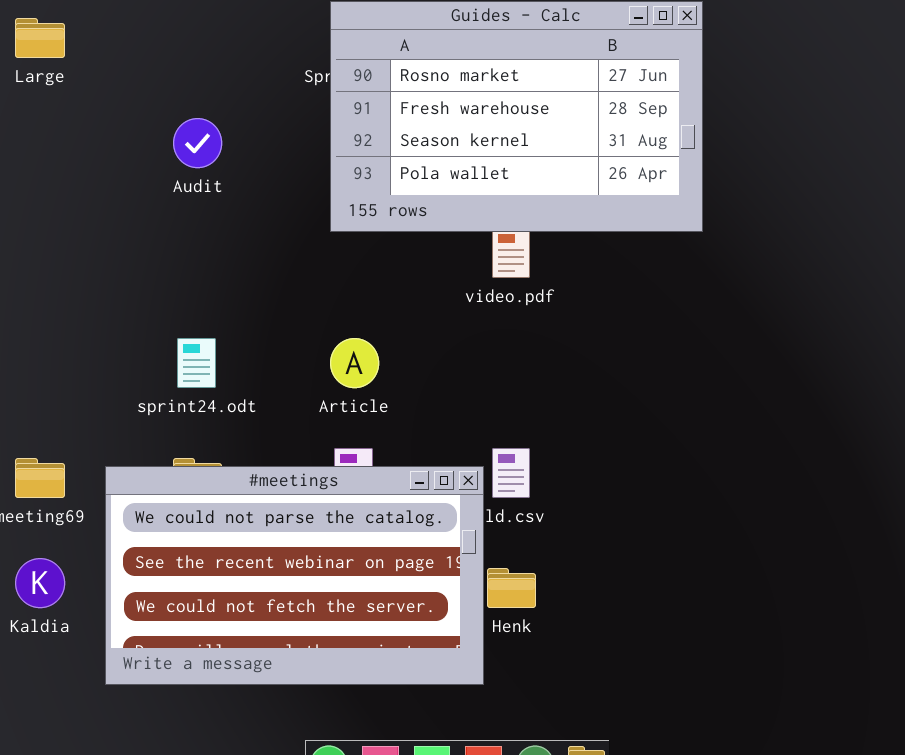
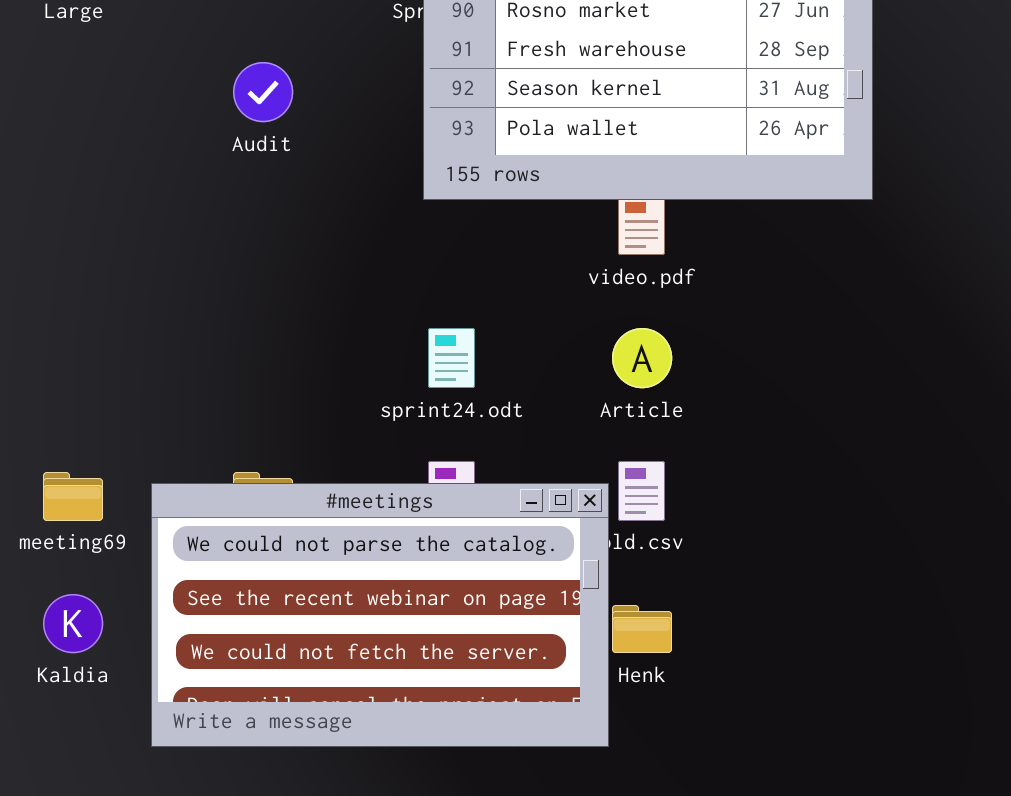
sprint24.odt: [177,338,216,388] -> [428,328,475,388], moved
Article: [330,338,379,388] -> [612,328,672,388], moved

